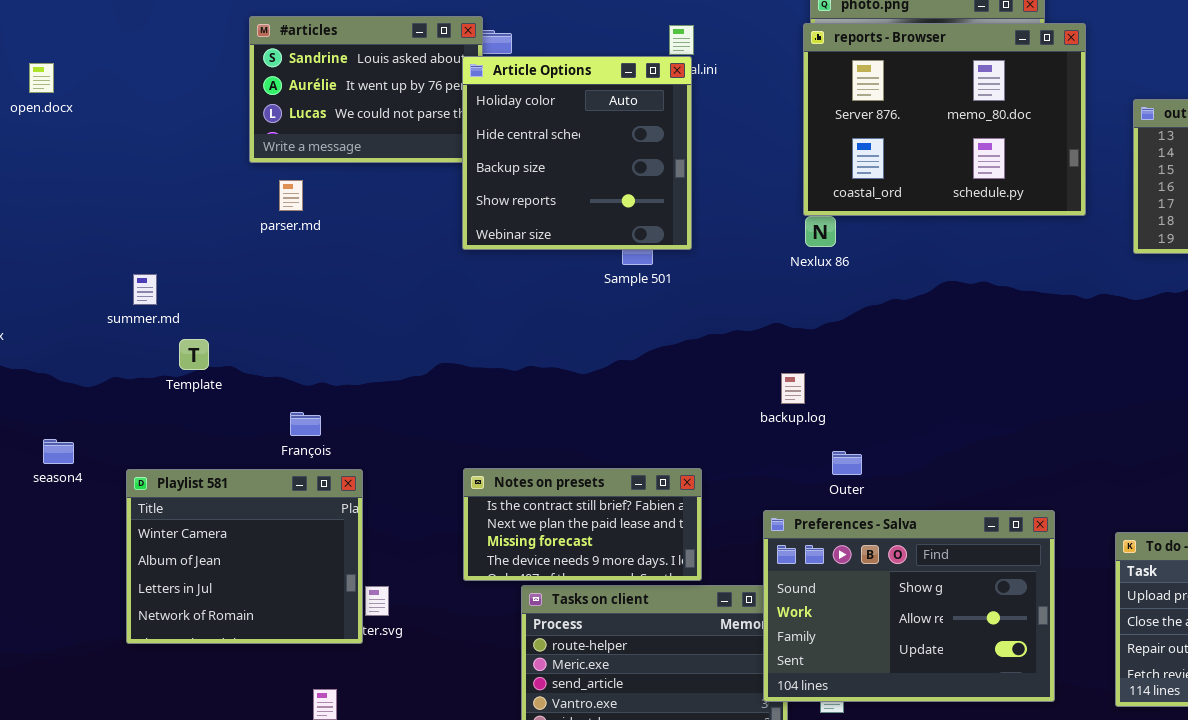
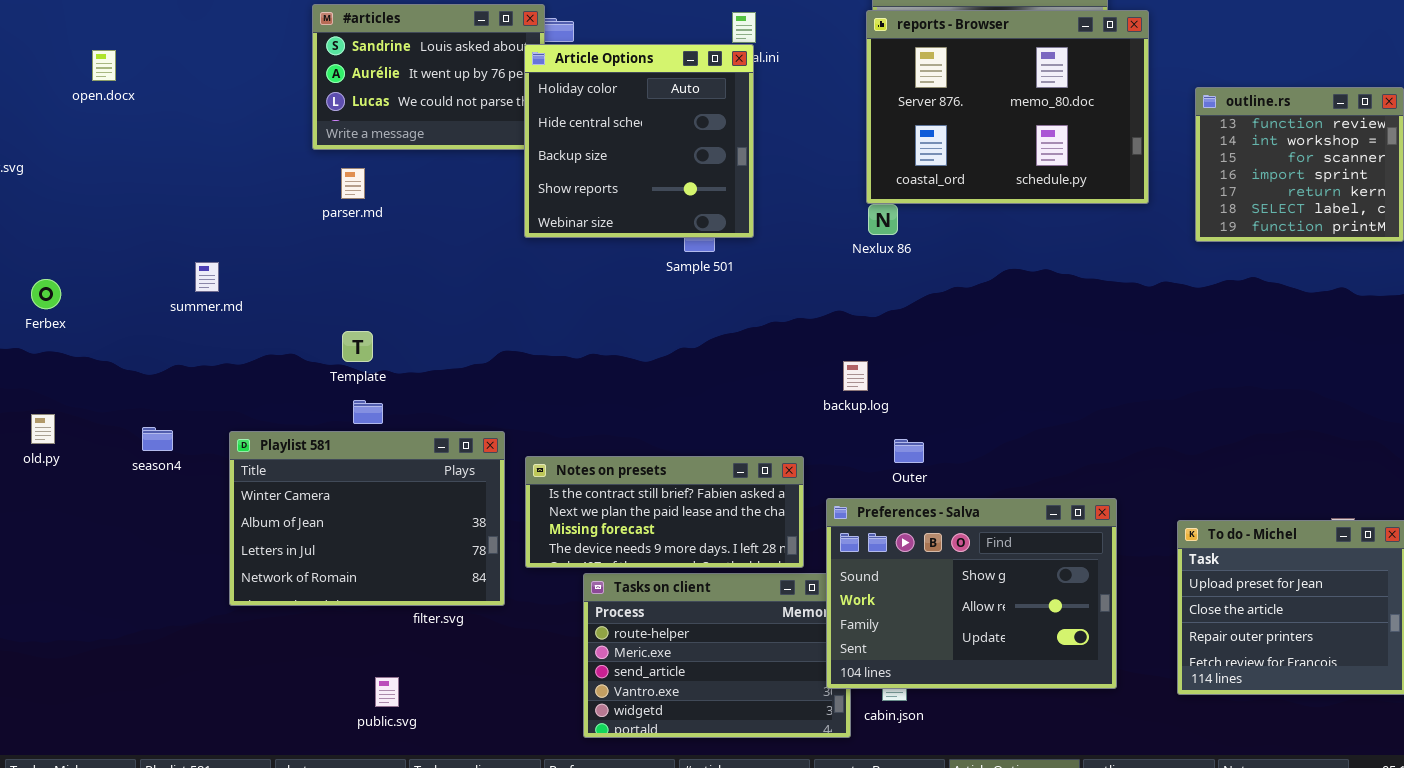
Template: [179,339,209,370] -> [342,331,373,362], moved
season4: [43,439,74,464] -> [142,427,173,451], moved
Notes on presets: [463,468,702,581] -> [525,456,804,568], resized
Playlist 581: [126,469,363,644] -> [229,431,505,606], moved, resized

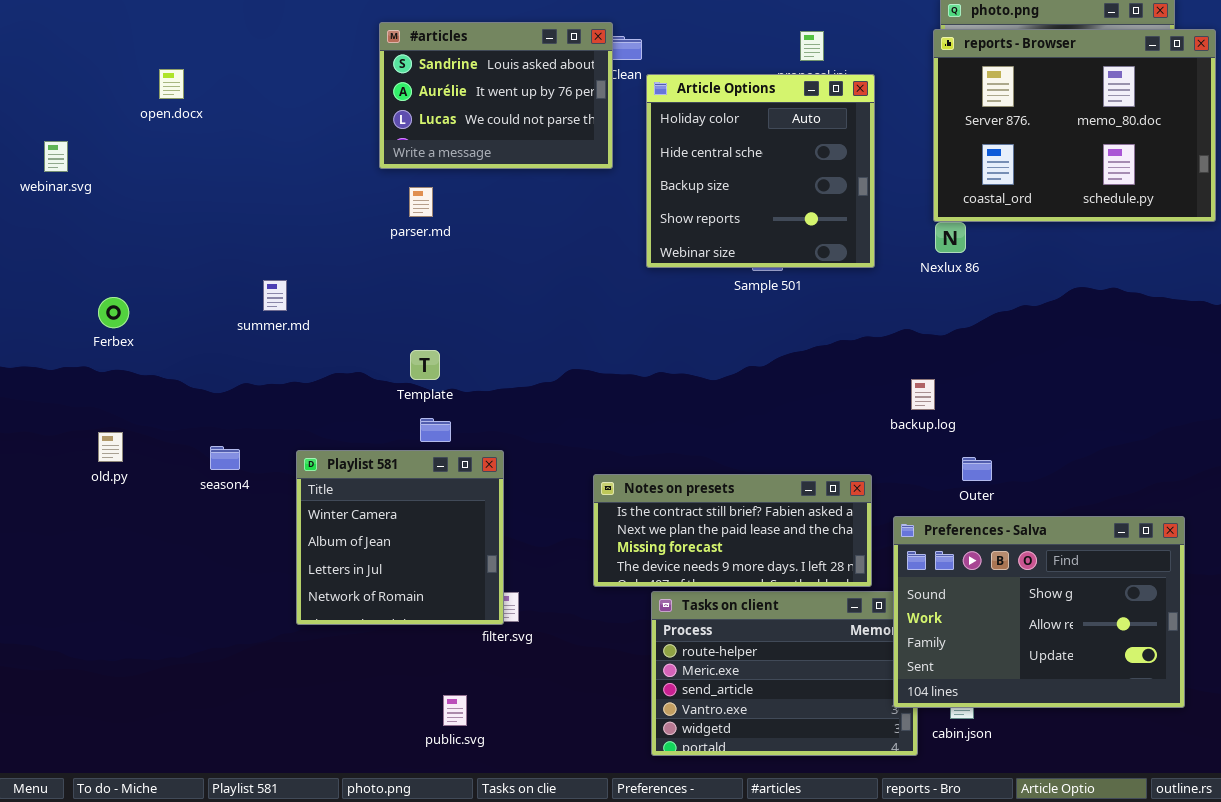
Article Options: [524,44,754,238] -> [646,74,875,268], moved
Playlist 581: [229,431,505,606] -> [296,450,504,625], resized

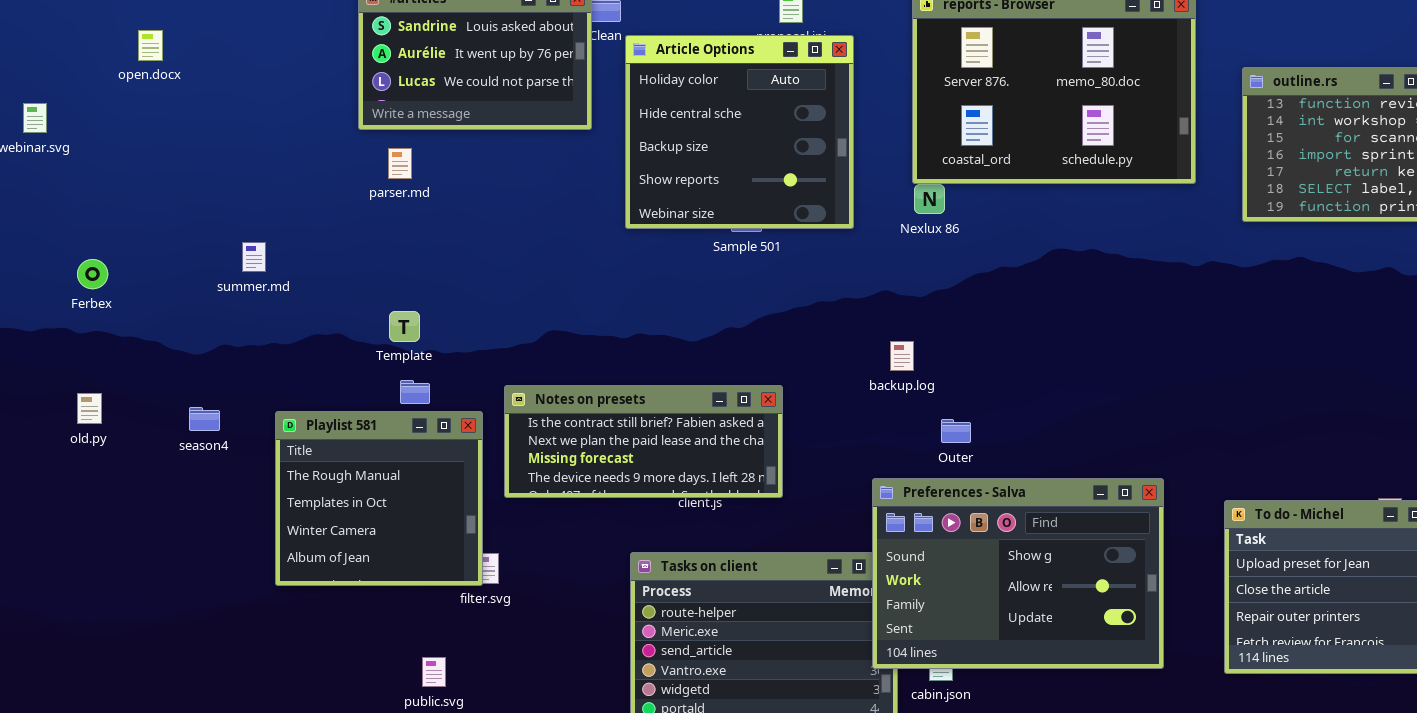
Playlist 581: [296,450,504,625] -> [275,411,483,586], scrolled up 2 rows
Notes on presets: [593,474,872,587] -> [504,385,783,498], moved

